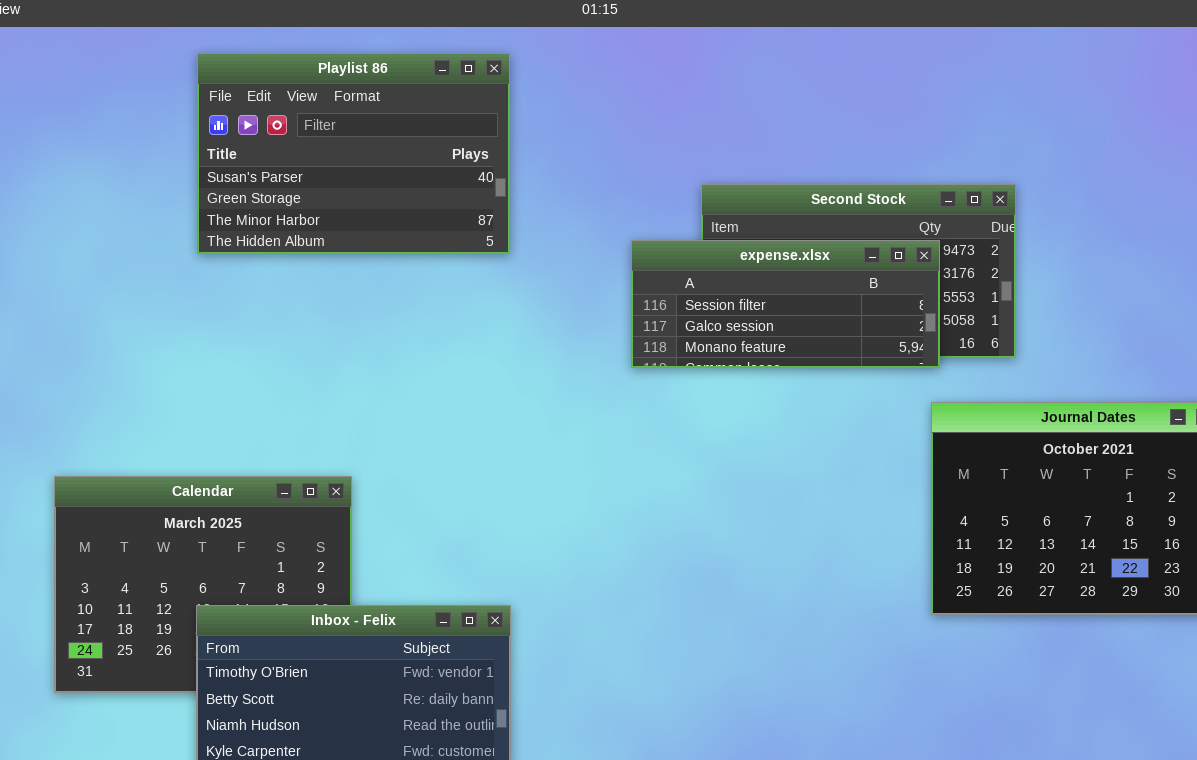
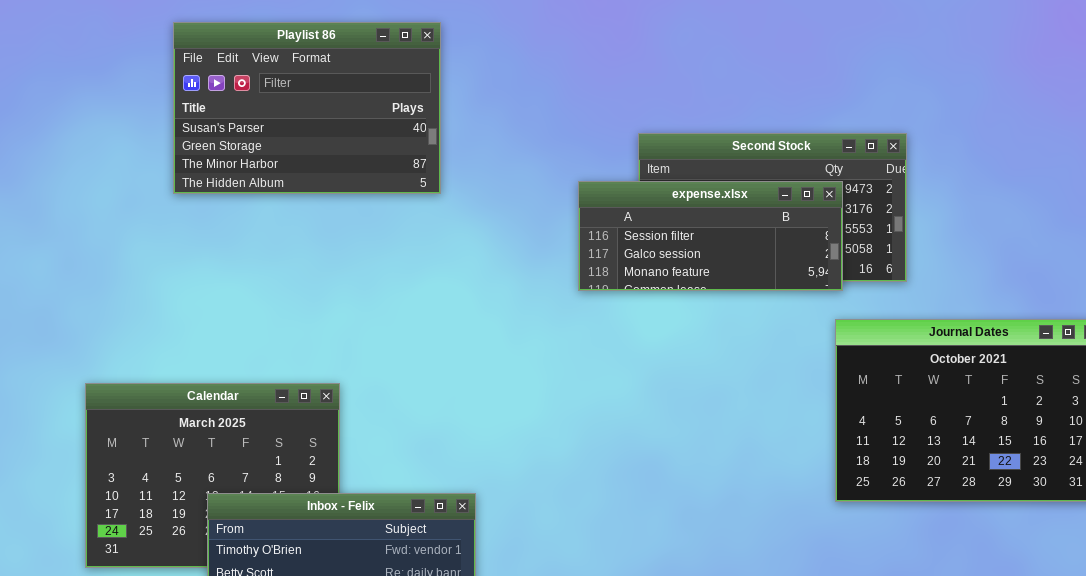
Playlist 86: [197,53,510,254] -> [173,22,441,194], moved

